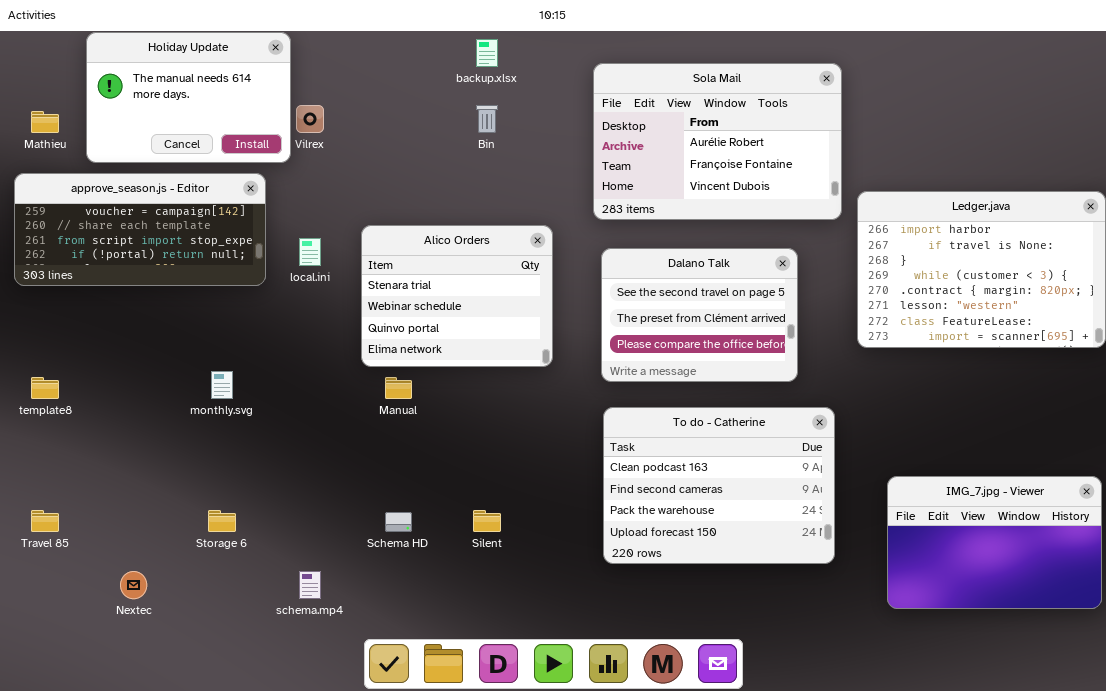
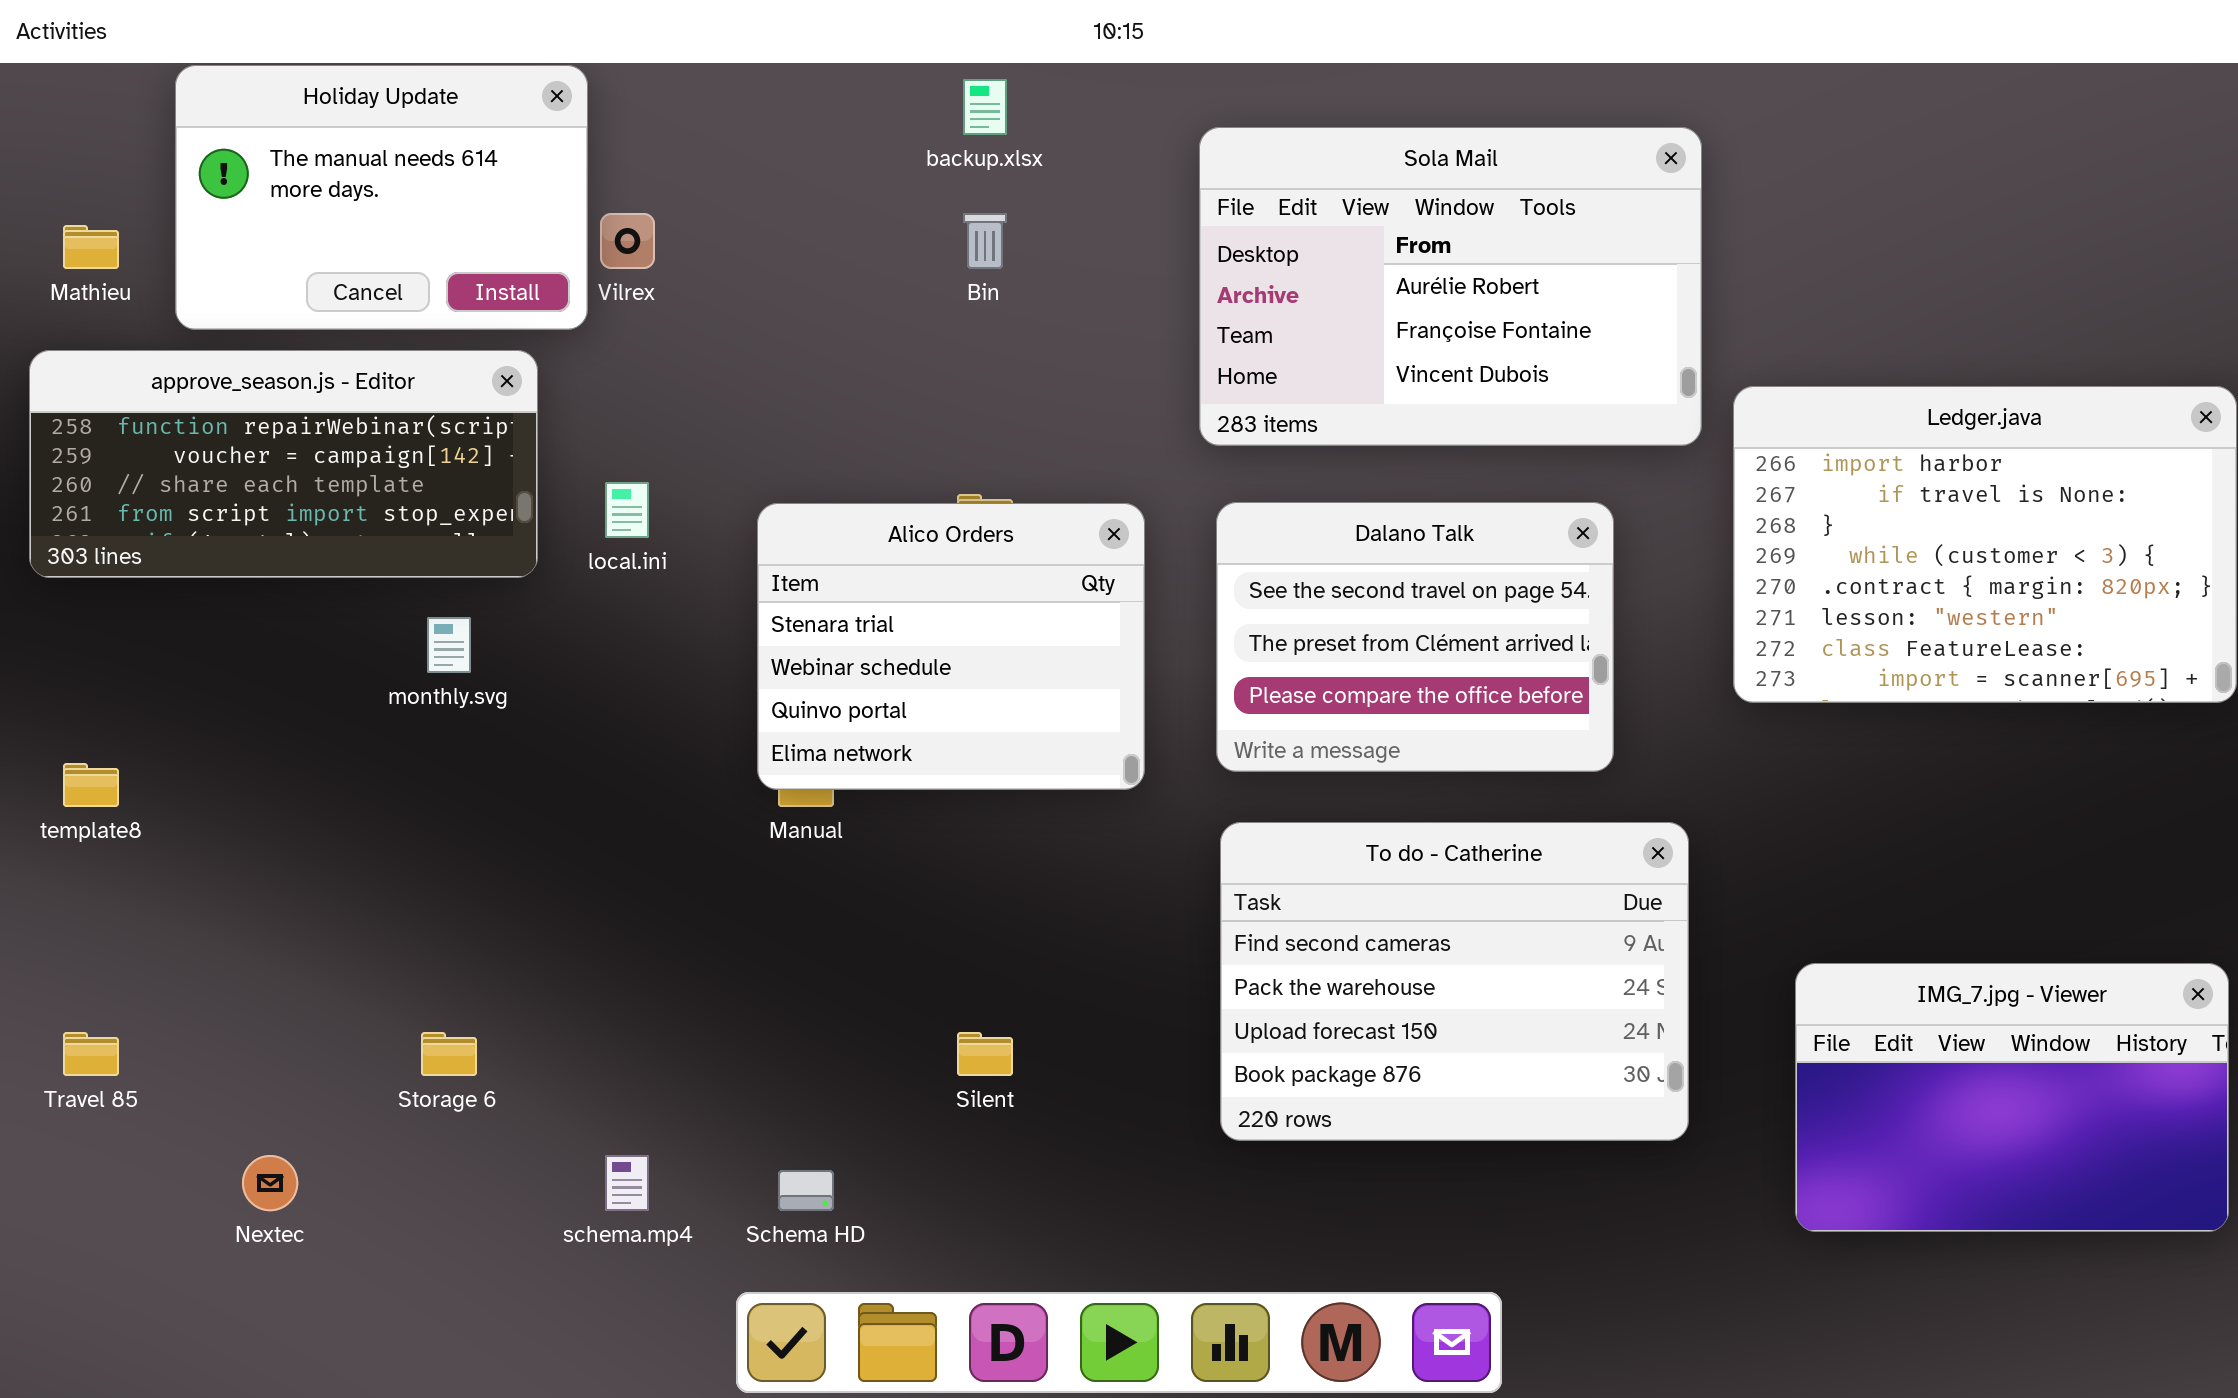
approve_season.js - Editor: [14,173,266,286] -> [29,350,538,578], scrolled up 1 row
Alico Orders: [361,225,553,367] -> [757,503,1145,790], moved
monthly.svg: [211,371,233,399] -> [427,617,471,673], moved
To do - Catherine: [603,407,835,564] -> [1220,822,1689,1141], scrolled down 1 row
Schema HD: [385,512,412,532] -> [778,1170,834,1211], moved

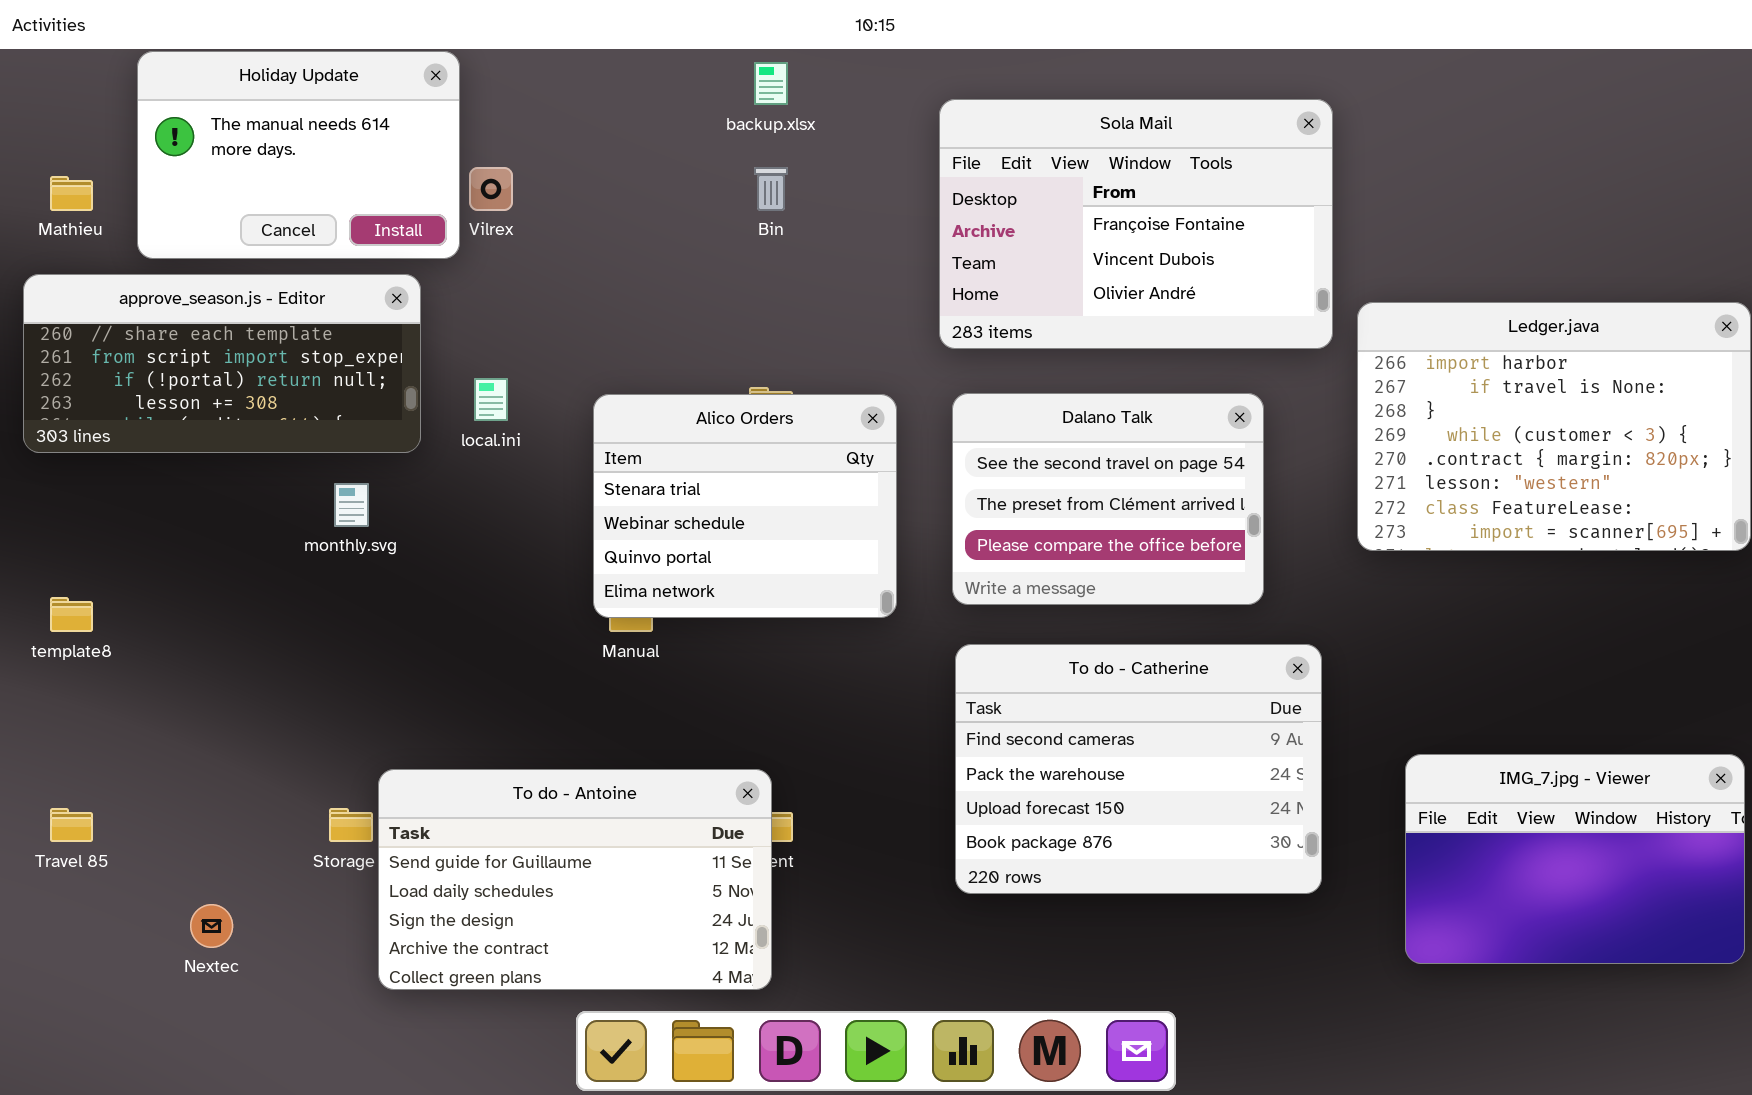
Sola Mail: [1199,127,1702,446] -> [939,99,1333,349], scrolled down 1 row
approve_season.js - Editor: [29,350,538,578] -> [23,274,421,453], scrolled down 2 rows
To do - Antoine: none -> [378,769,772,990], opened

